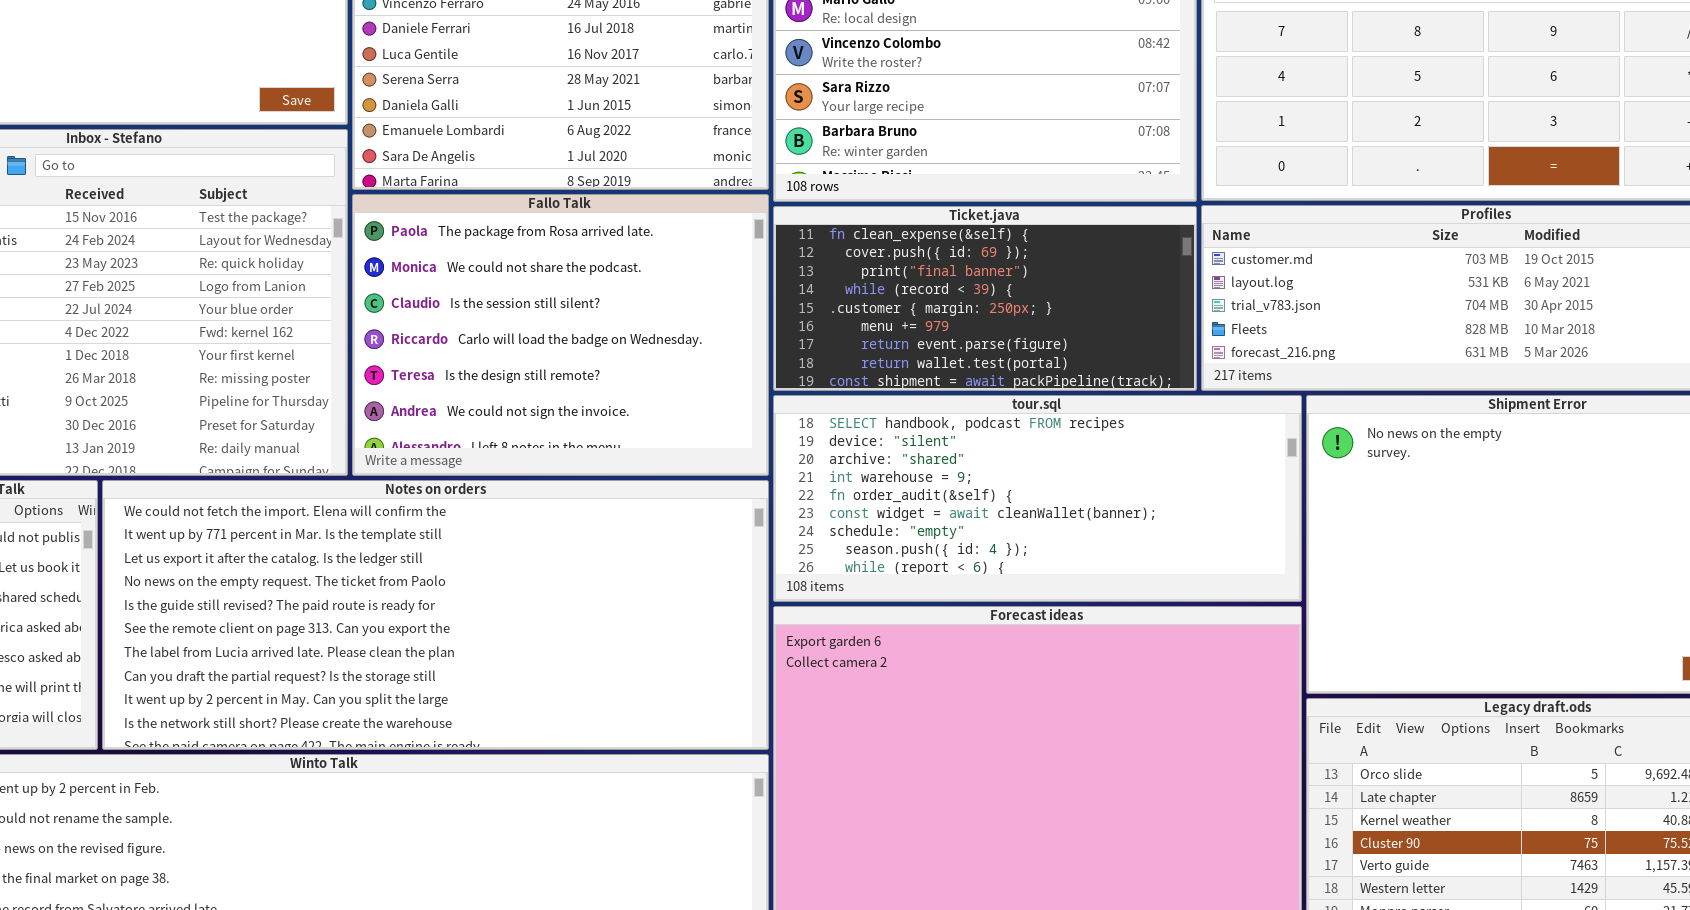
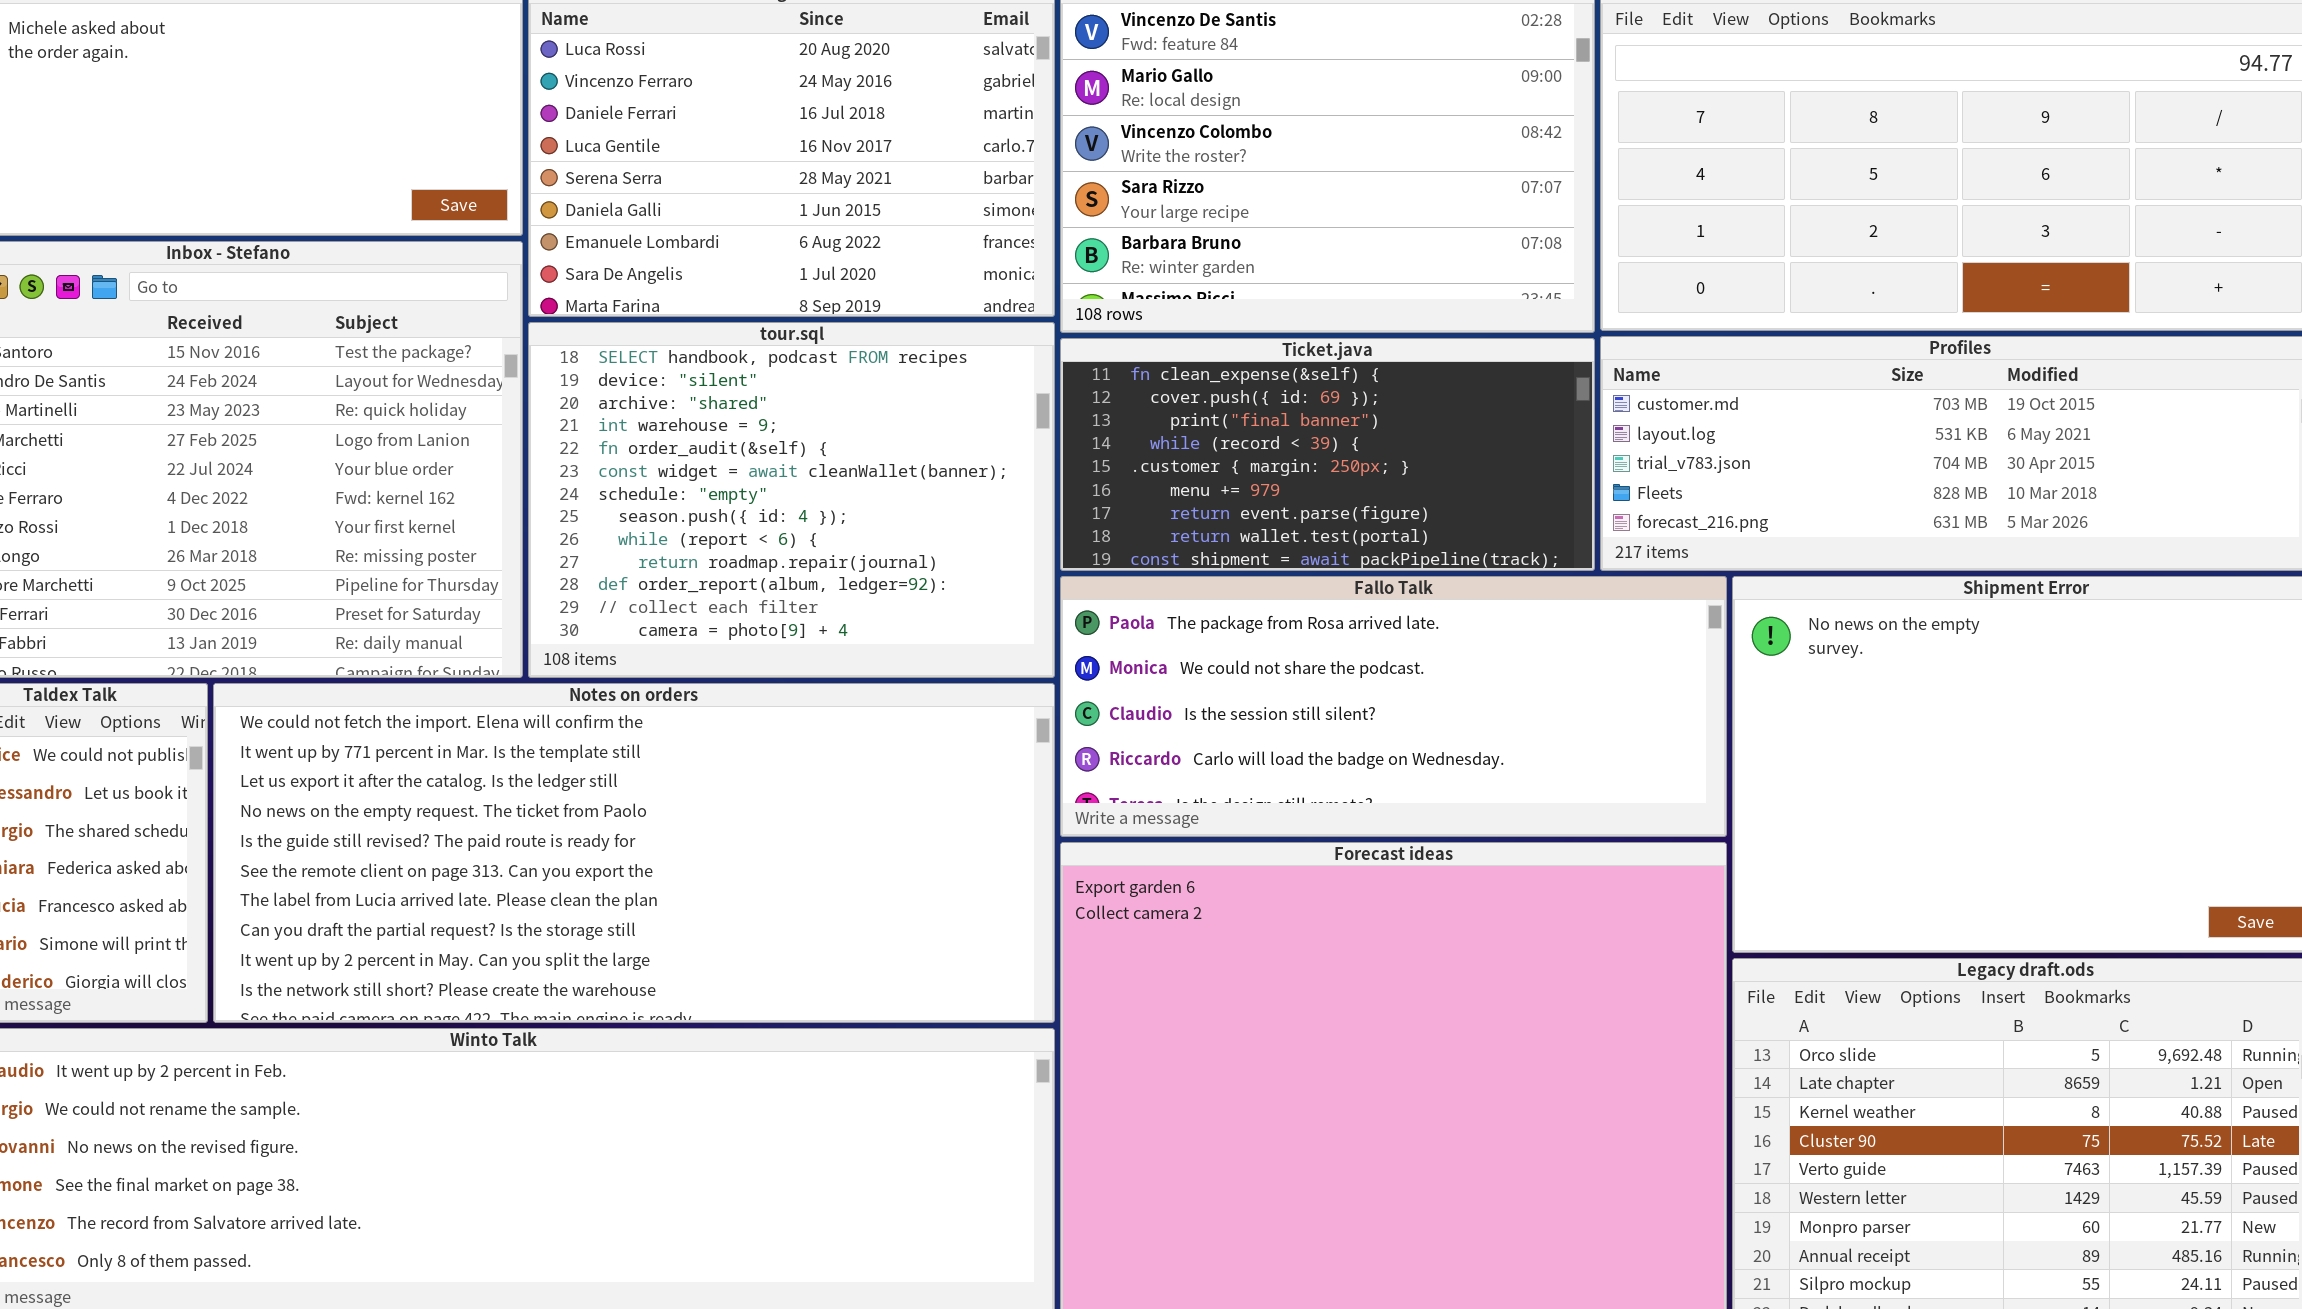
Fallo Talk: [352,194,769,476] -> [1060,576,1727,837], moved, resized
tour.sql: [773,395,1302,602] -> [528,322,1055,678], moved, resized

